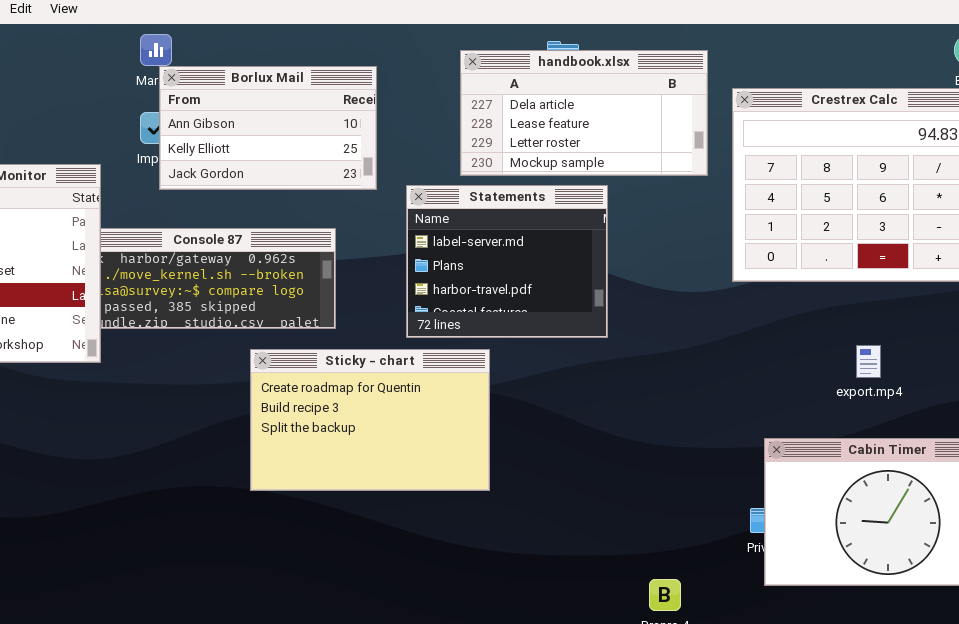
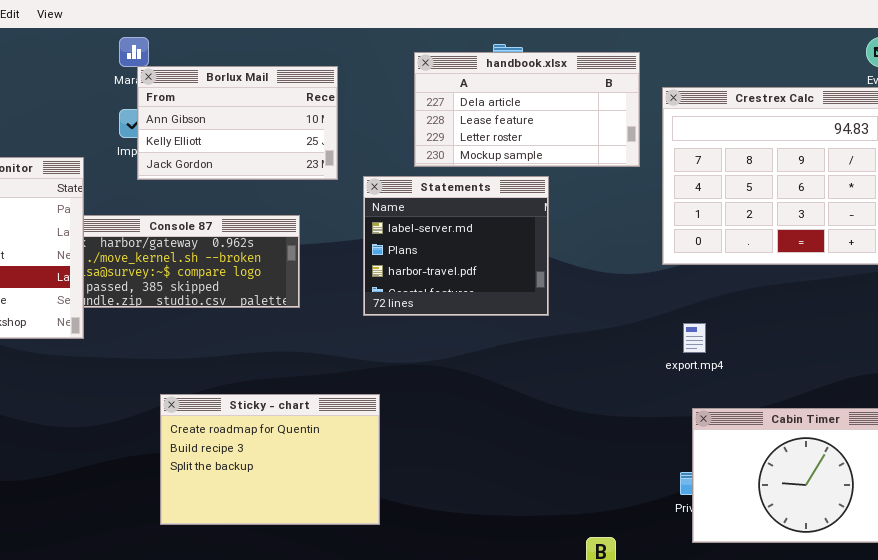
export.mp4: [856,345,881,378] -> [683,323,706,353], moved
Sticky - chart: [250,349,490,491] -> [160,394,380,525], moved

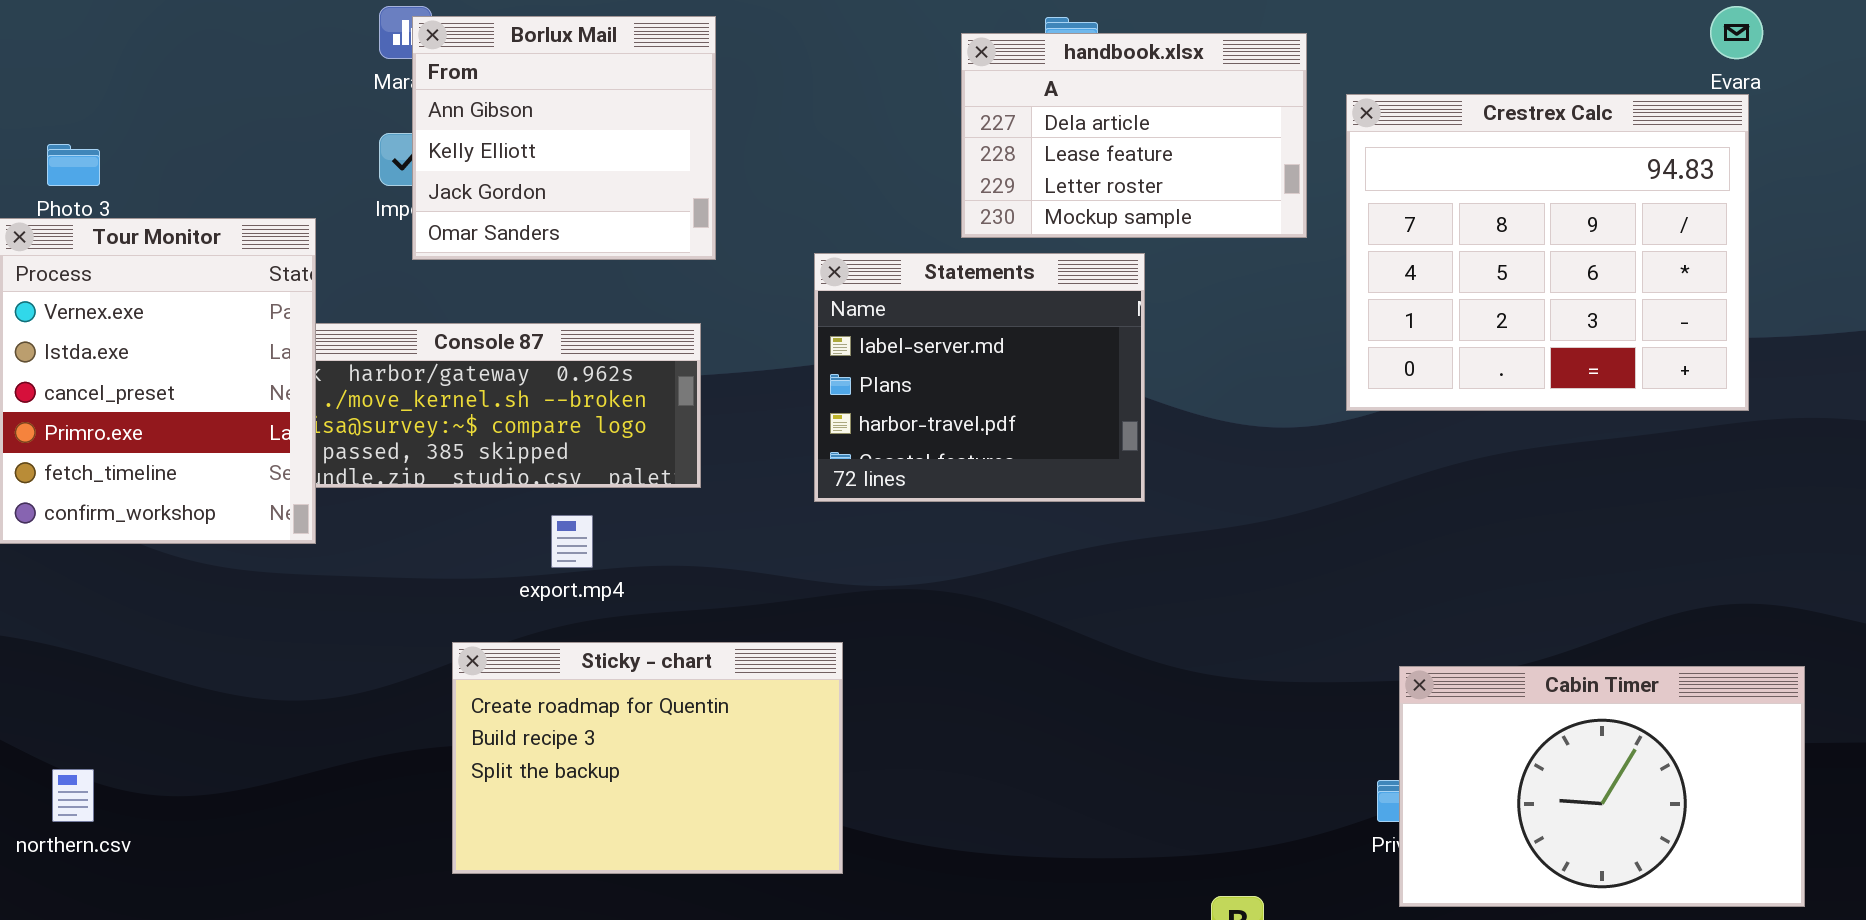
handbook.xlsx: [414,52,640,167] -> [961,33,1307,238], resized
Borlux Mail: [137,66,338,180] -> [412,16,716,260], resized
export.mp4: [683,323,706,353] -> [551,515,593,568], moved

